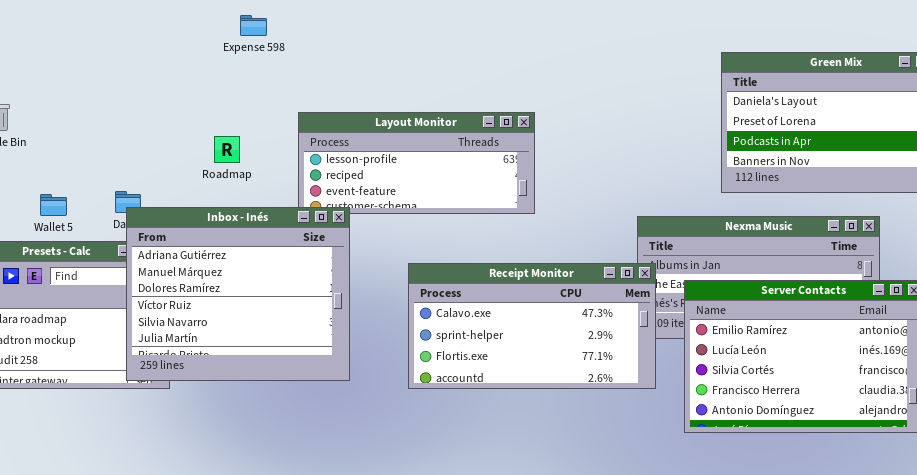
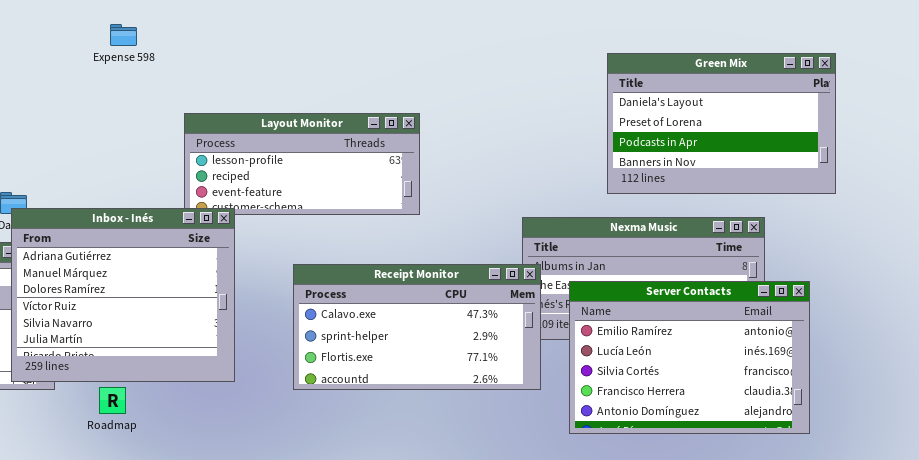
Expense 598: [240,15,267,36] -> [110,24,137,46], moved
Roadmap: [214,136,240,163] -> [99,387,126,414], moved

